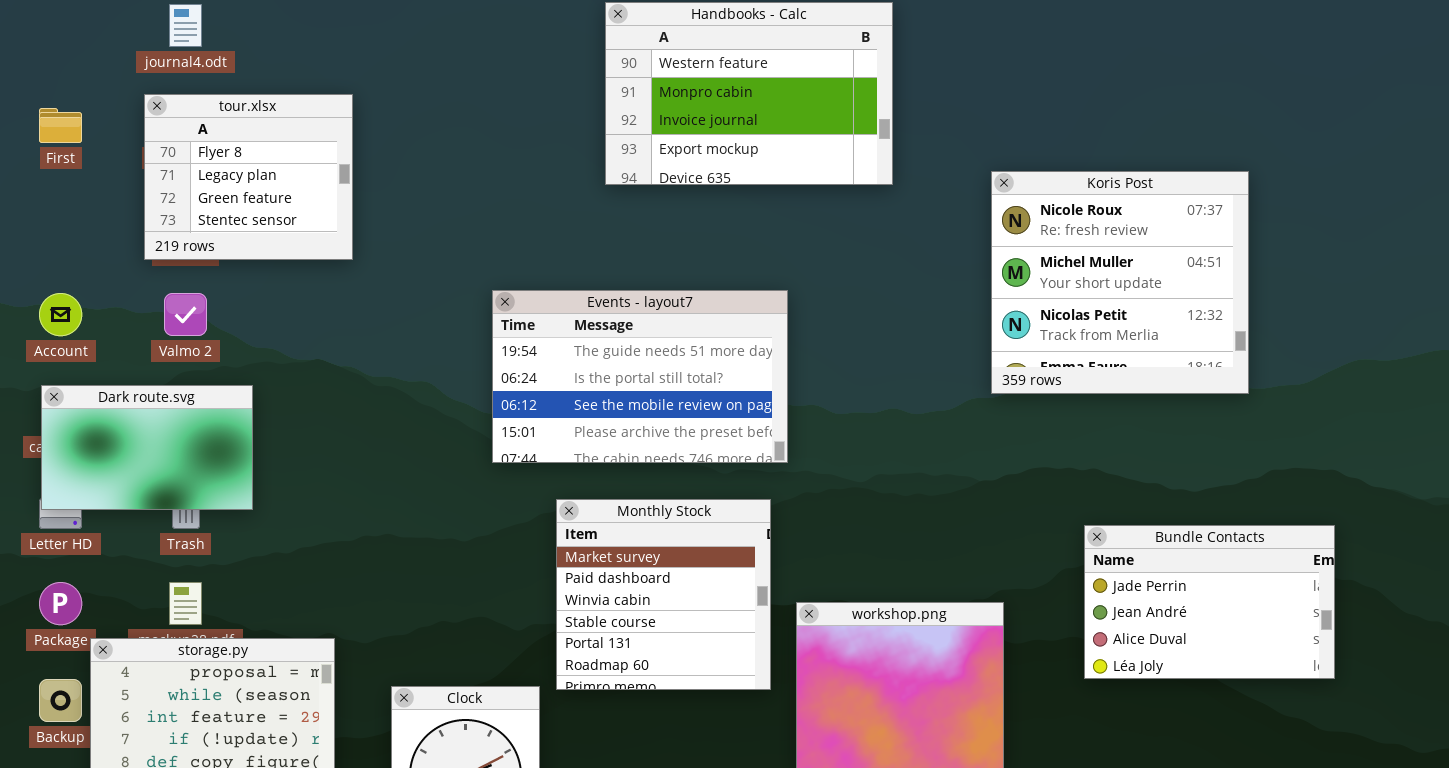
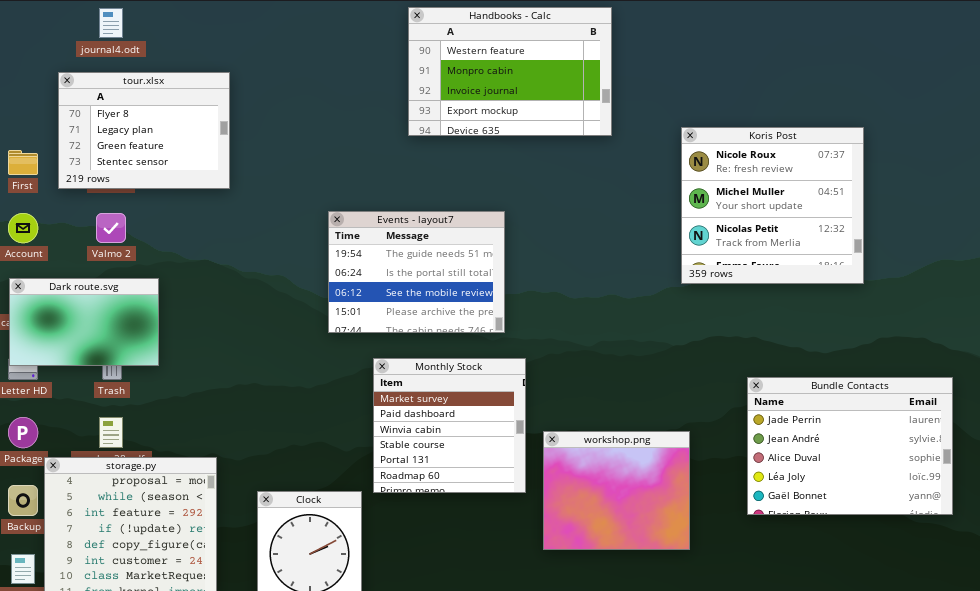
tour.xlsx: [144,94,353,260] -> [58,72,230,189], resized
First: [39,108,82,143] -> [8,150,38,175], moved
Events - layout7: [492,290,788,463] -> [328,211,505,333], resized
Bundle Contacts: [1084,525,1335,679] -> [747,377,953,515], resized

